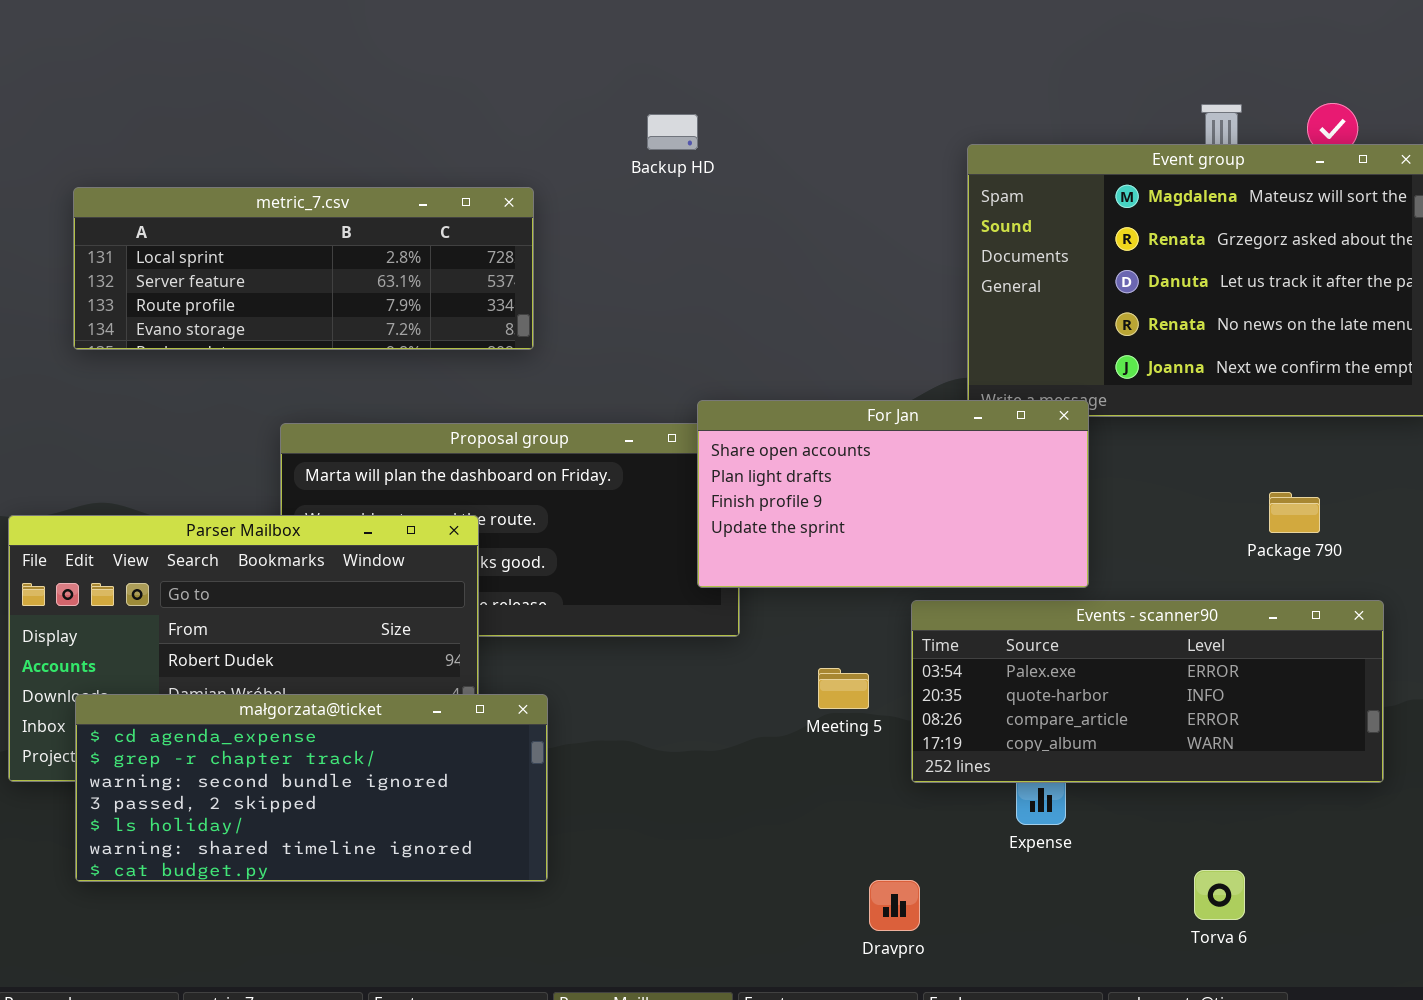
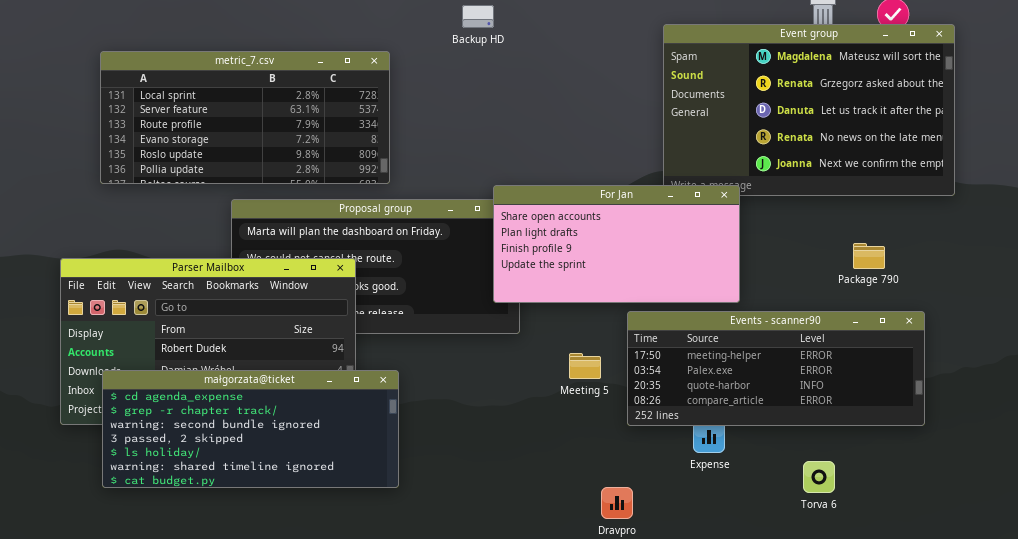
metric_7.csv: [73,187,534,350] -> [100,51,390,184], resized
Events - scanner90: [911,600,1384,783] -> [627,311,925,426], scrolled up 1 row
Torva 6: [1194,870,1245,920] -> [803,461,835,493], moved

